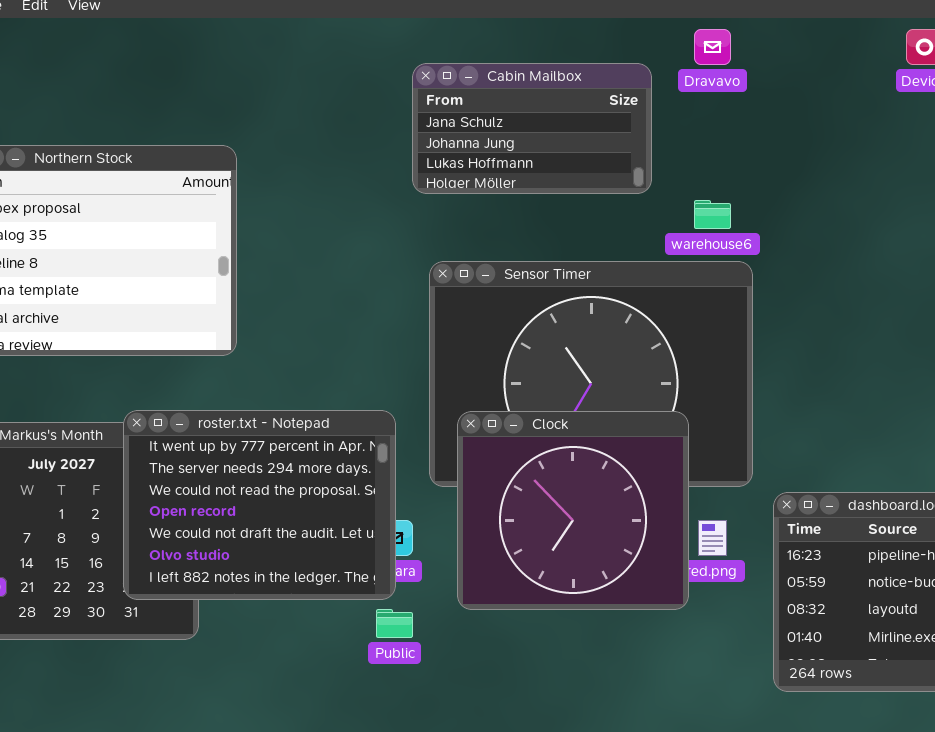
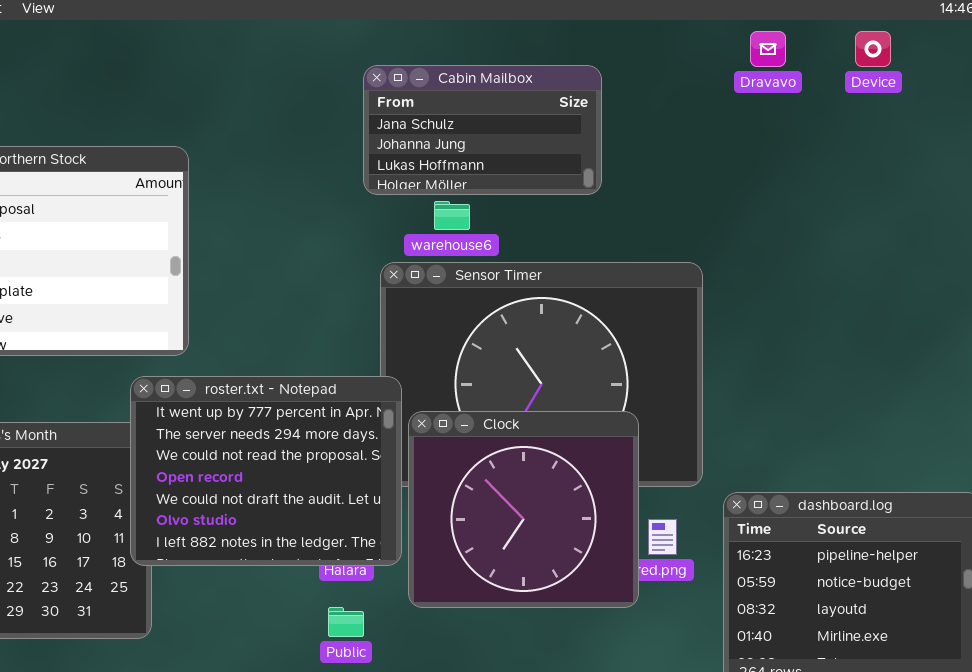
Dravavo: [694,29,731,65] -> [750,31,786,67], moved
warehouse6: [694,200,731,229] -> [434,201,470,230], moved
roster.txt - Notepad: [123,410,396,600] -> [130,376,402,566], moved

